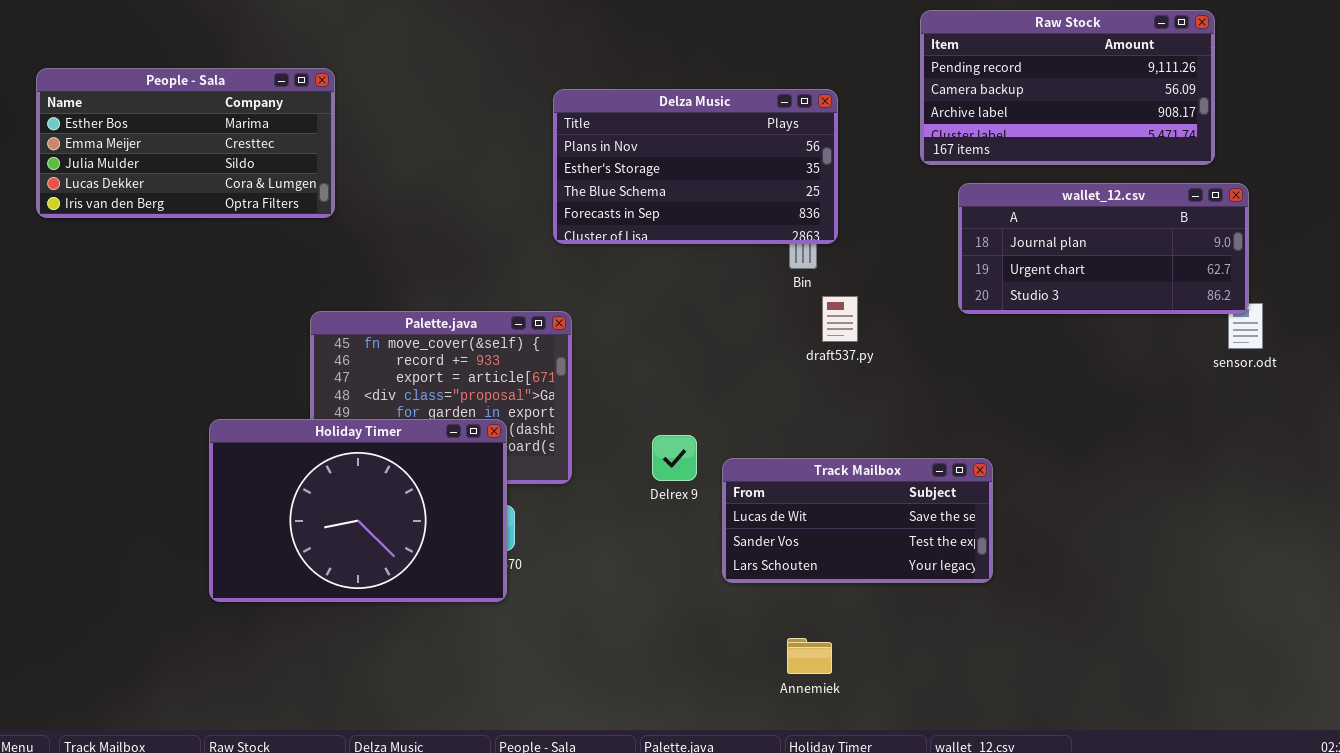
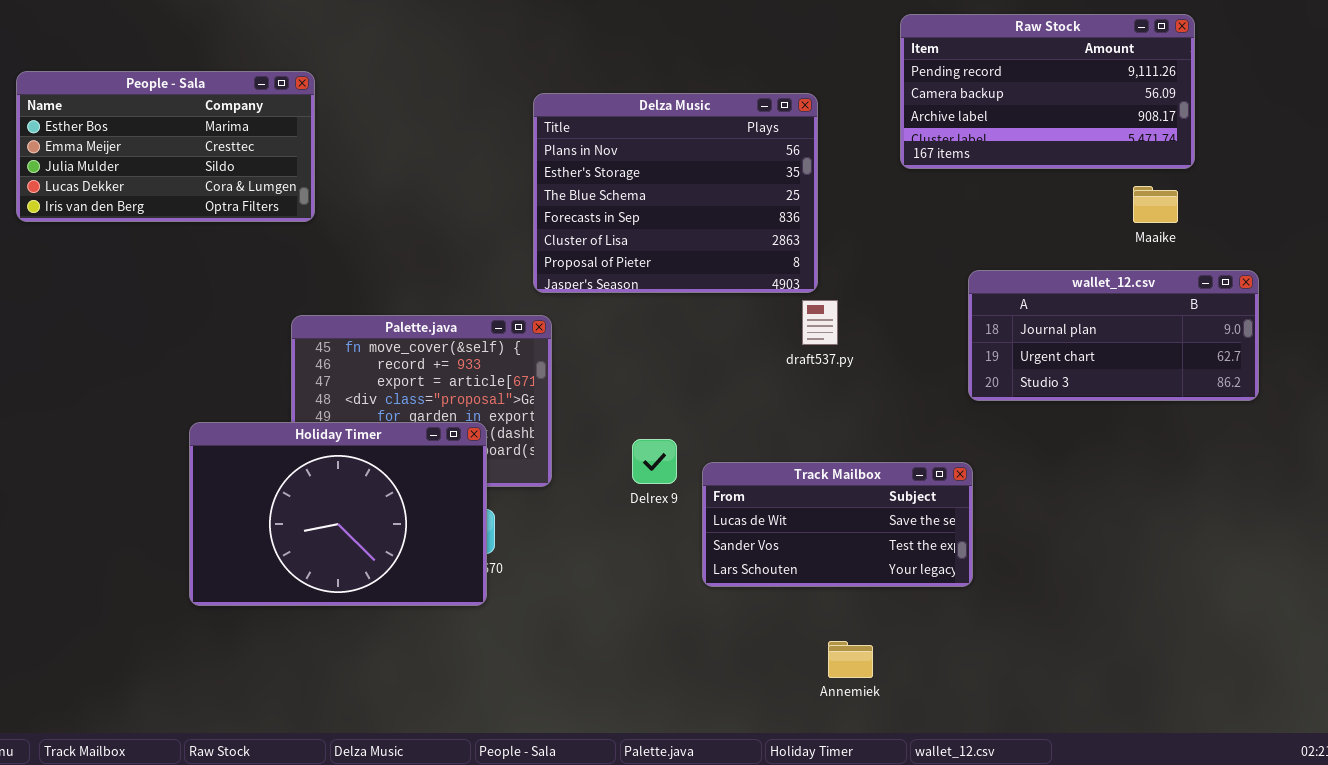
Delza Music: [553,89,838,244] -> [533,93,818,293], resized
wallet_12.csv: [958,183,1249,314] -> [968,270,1259,401], moved
Annemiek: [787,638,832,674] -> [828,641,873,678], moved

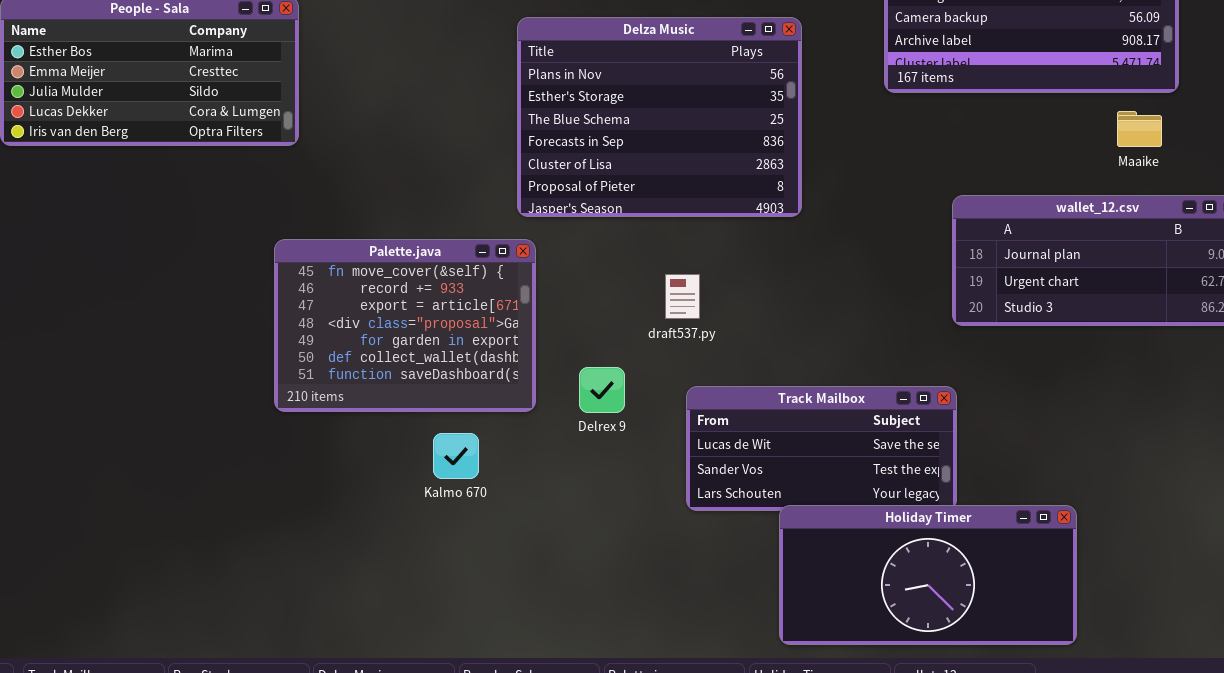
draft537.py: [802,300,838,345] -> [665,274,700,319], moved
Holiday Timer: [189,422,487,606] -> [779,505,1077,645], moved, resized
Delrex 9: [632,439,677,484] -> [579,367,625,413], moved

